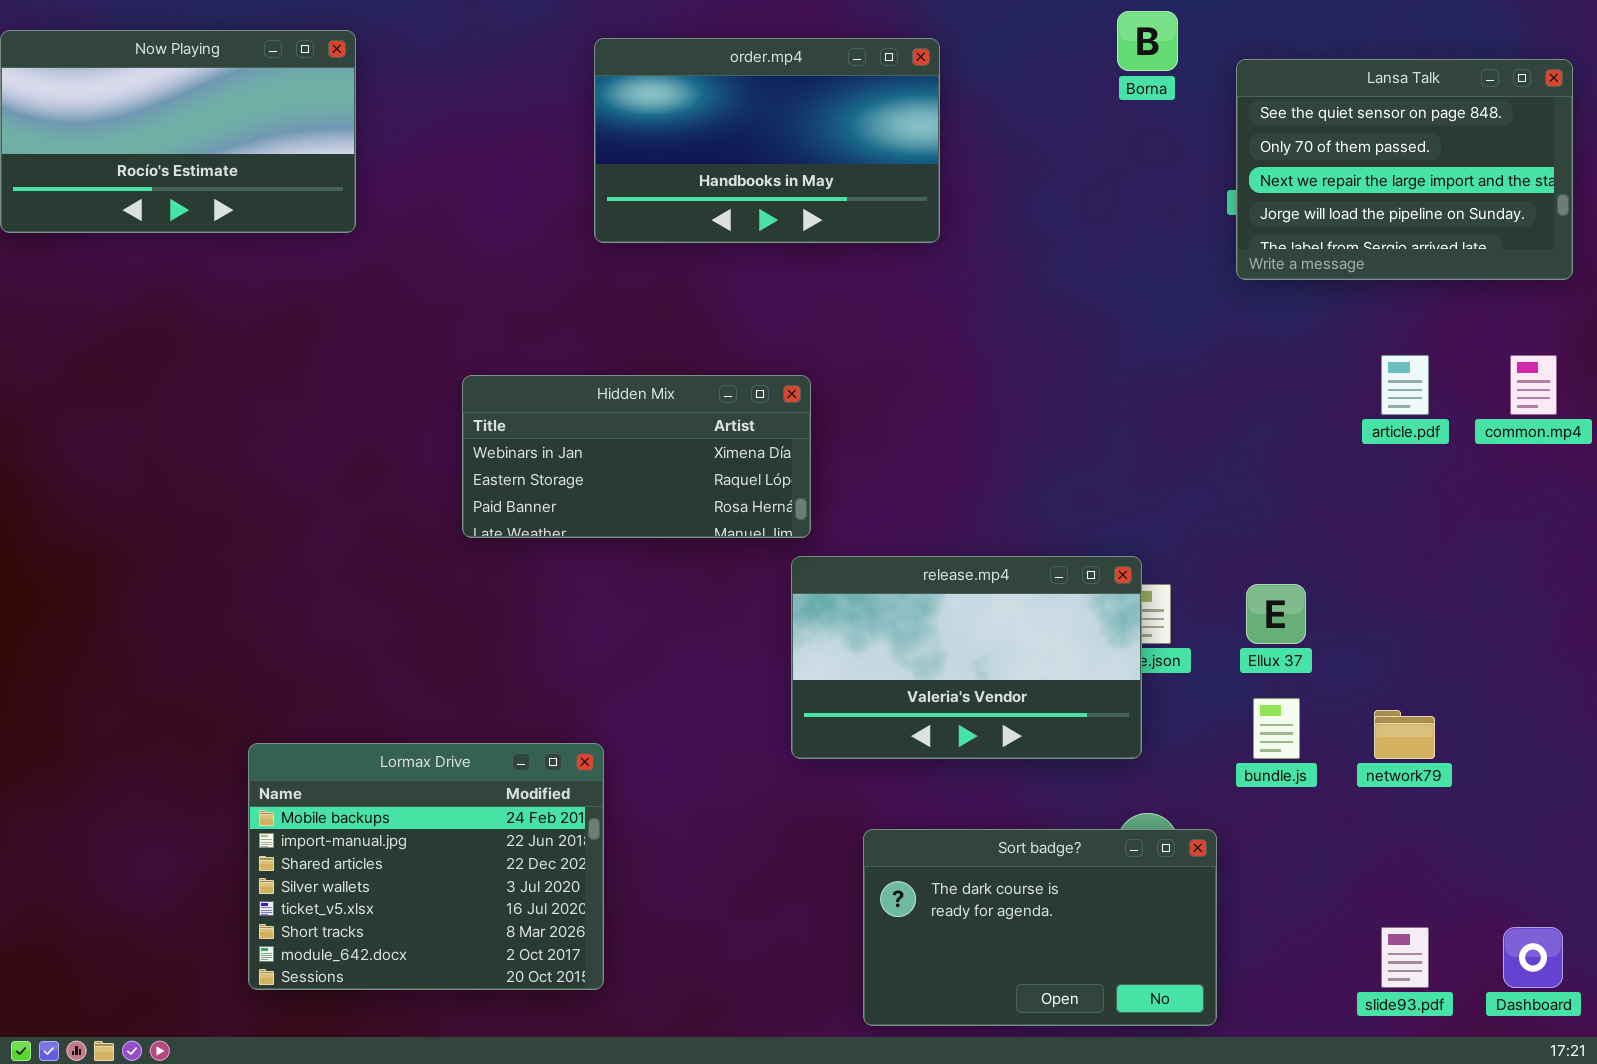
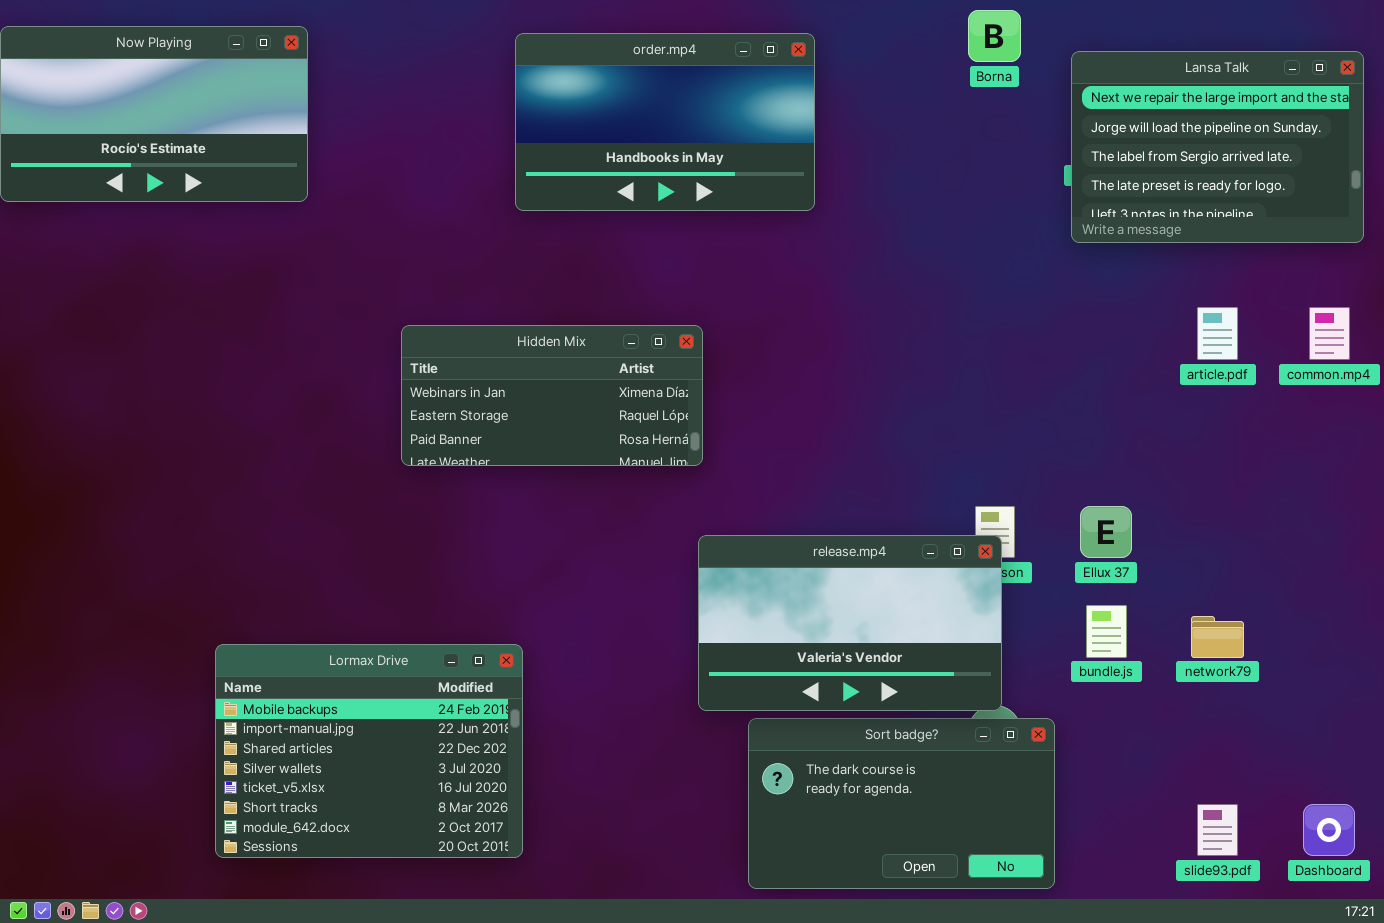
Lansa Talk: [1236,59,1573,280] -> [1071,51,1364,243], scrolled down 2 rows
release.mp4: [791,556,1142,759] -> [698,535,1002,711], moved

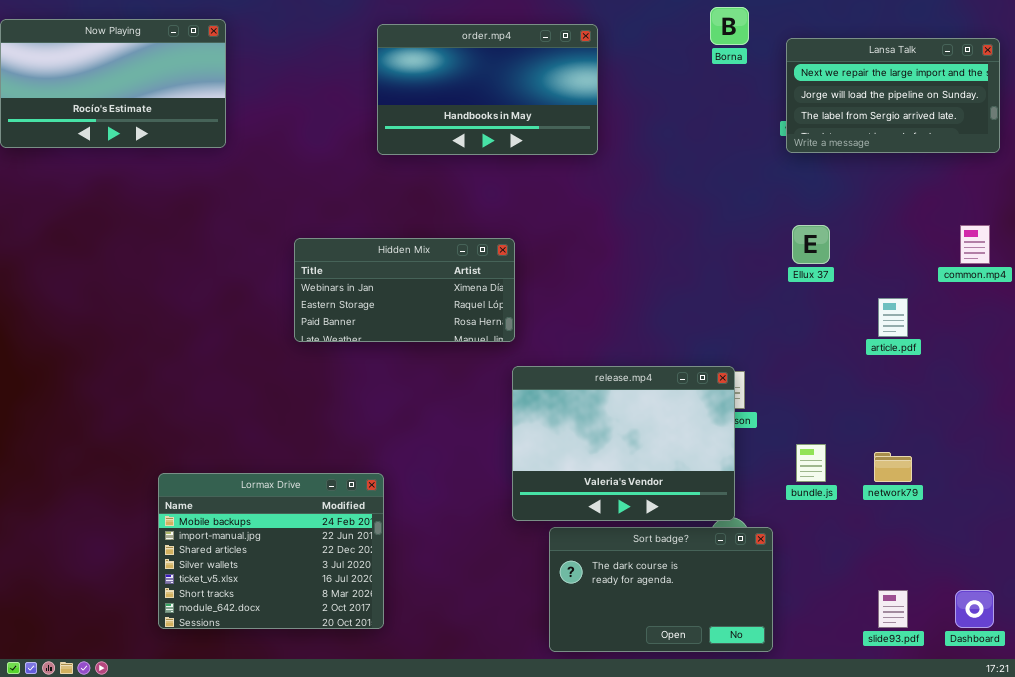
Lansa Talk: [1071,51,1364,243] -> [786,38,1000,153], resized
article.pdf: [1197,307,1238,360] -> [878,298,908,337], moved
Ellux 37: [1080,506,1132,558] -> [792,225,830,264], moved
release.mp4: [698,535,1002,711] -> [512,366,735,521], resized

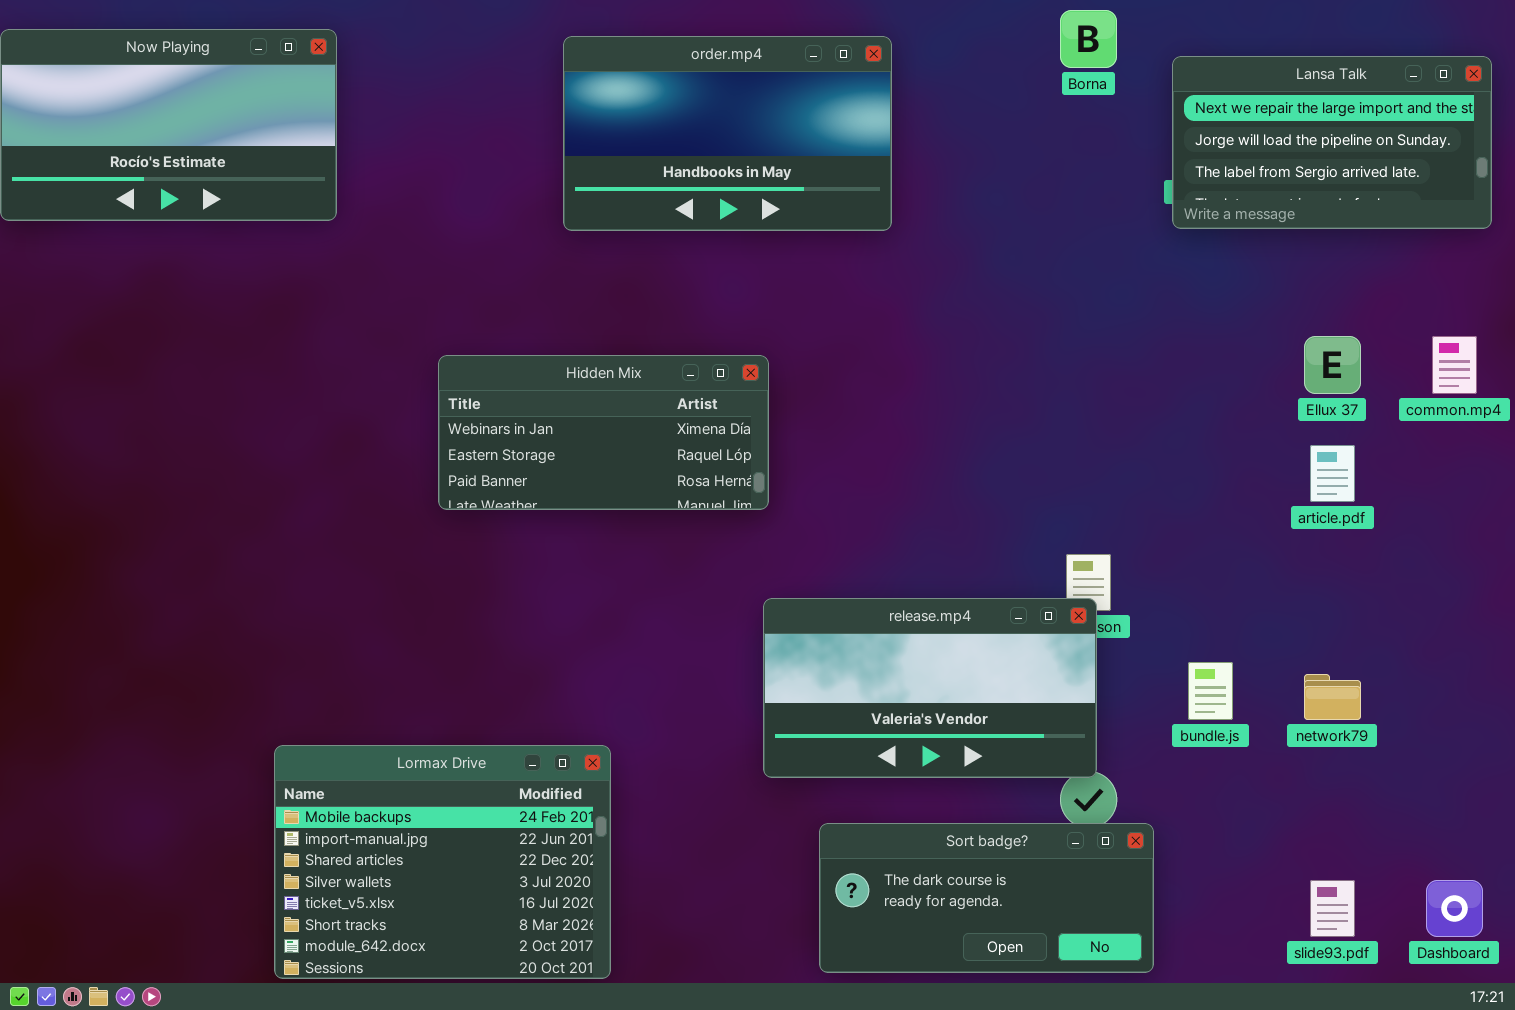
Ellux 37: [792,225,830,264] -> [1304,336,1361,394], moved
release.mp4: [512,366,735,521] -> [763,598,1097,778], resized
Lormax Drive: [158,473,384,629] -> [274,745,611,979], moved
Sort badge?: [549,527,773,652] -> [819,823,1154,973], resized

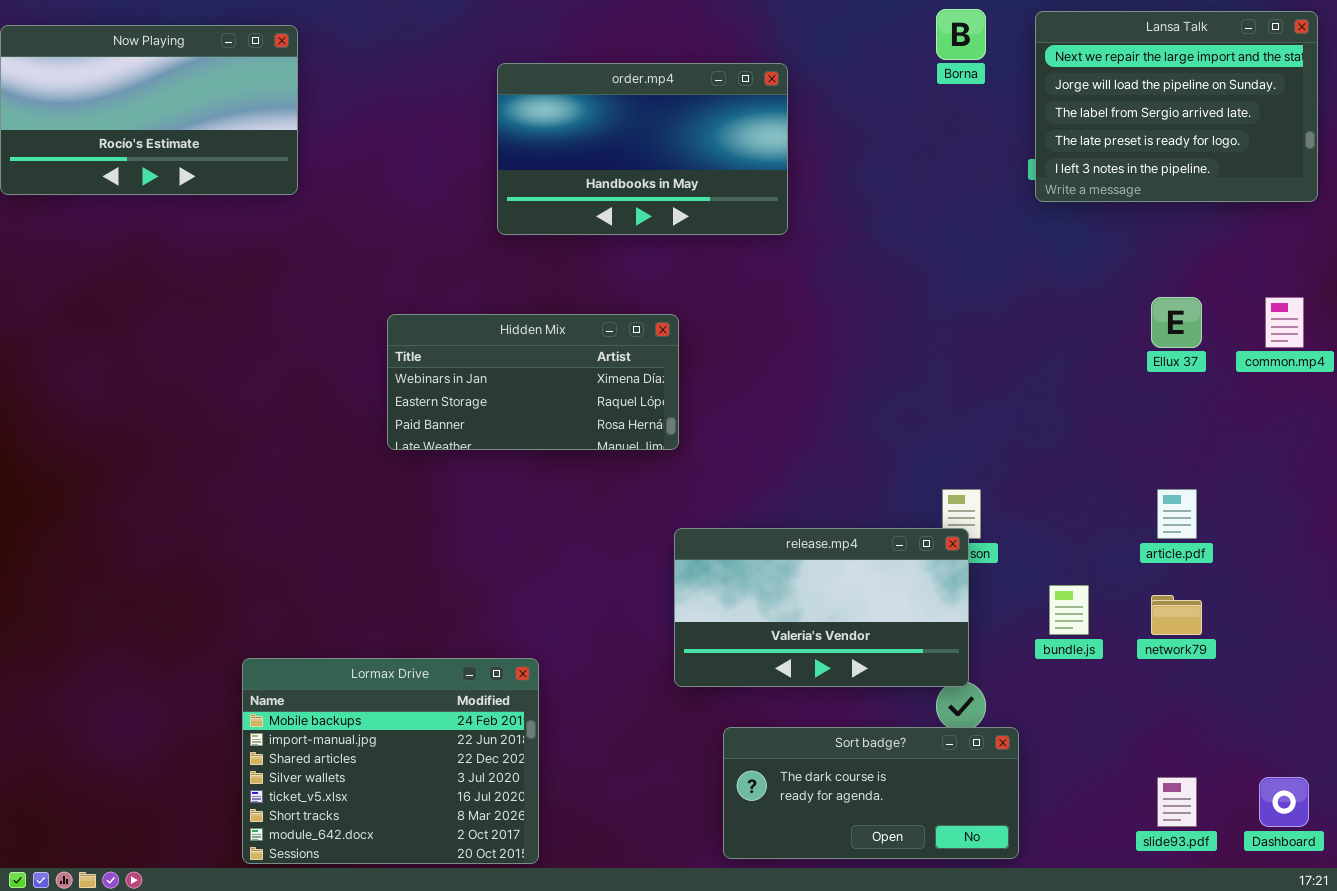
order.mp4: [563,36,892,231] -> [497,63,788,235], moved
Lansa Talk: [1172,56,1492,229] -> [1035,11,1318,202], resized
article.pdf: [1310,445,1355,502] -> [1157,489,1197,539], moved

